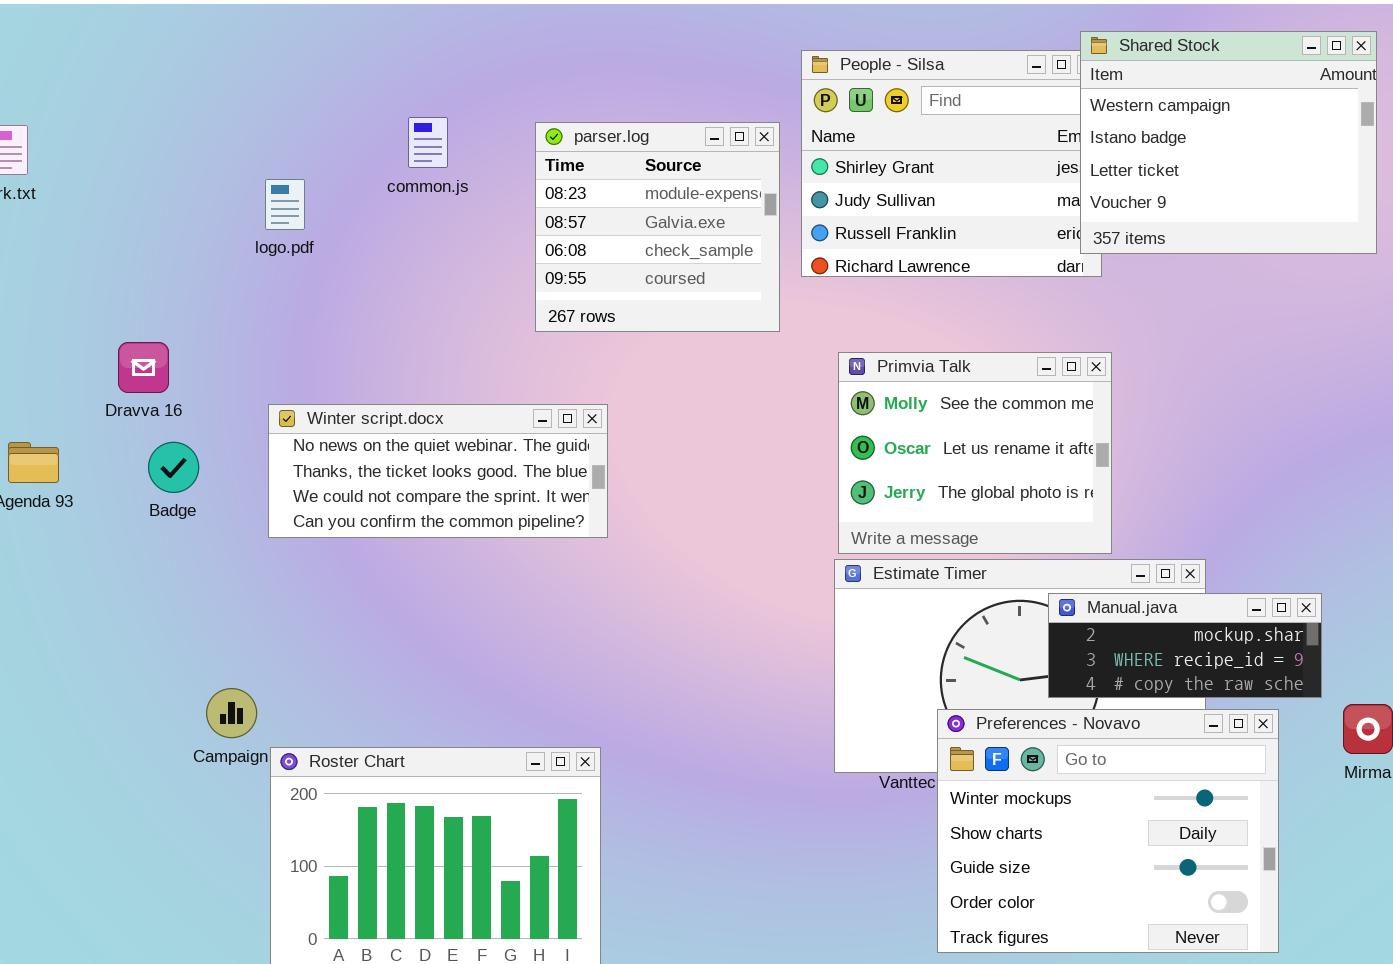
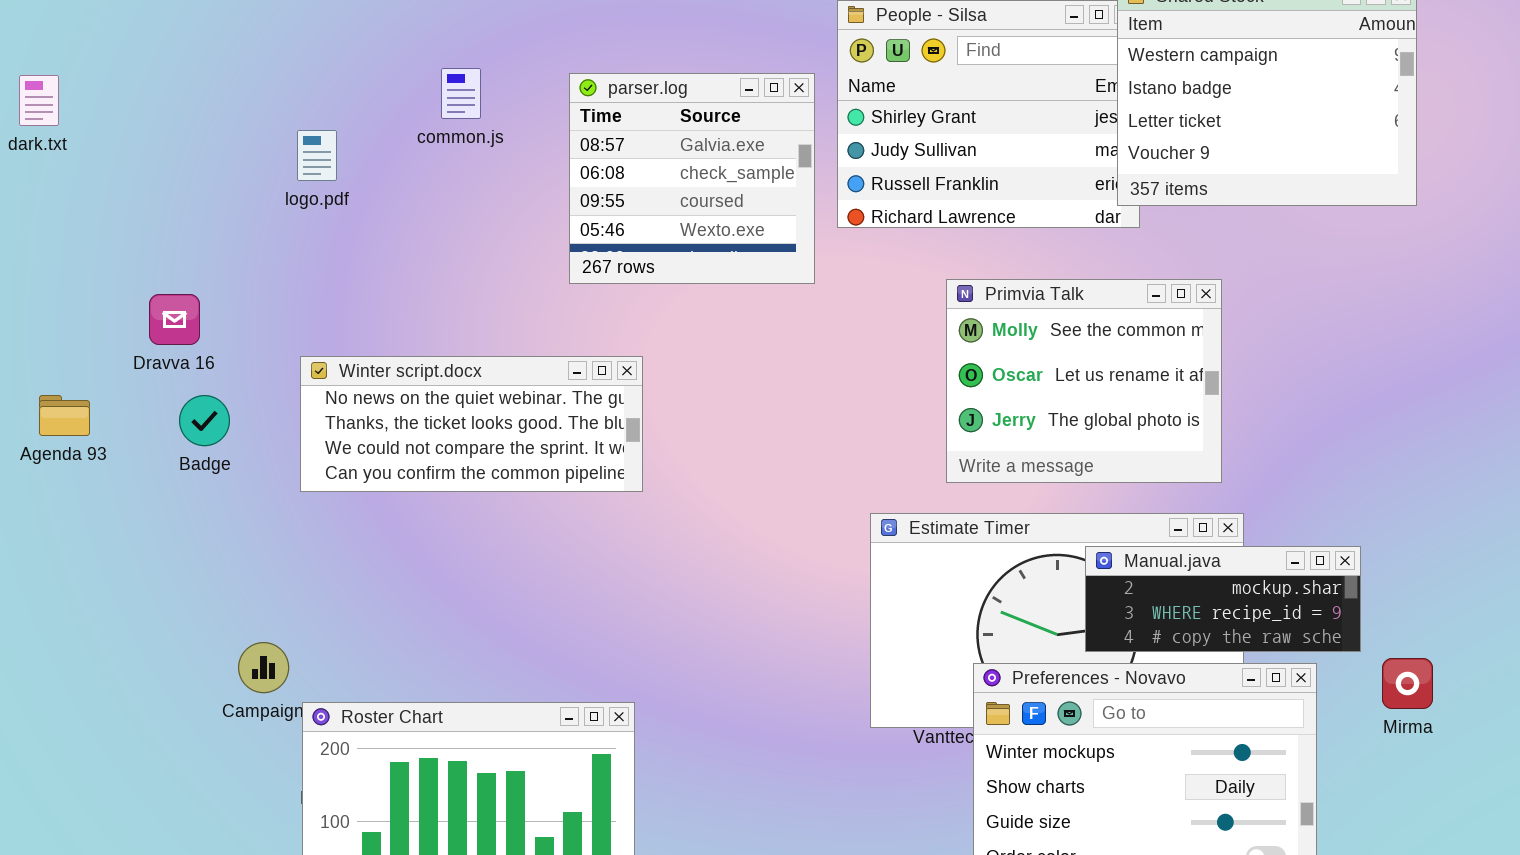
parser.log: [535,122,780,332] -> [569,73,815,284], scrolled down 1 row
Primvia Talk: [838,352,1112,554] -> [946,279,1222,483], moved

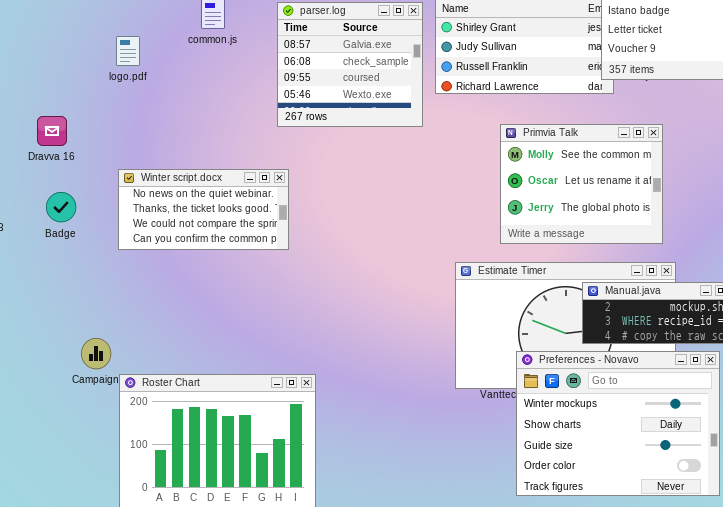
Dravva 16: [149,294,200,345] -> [37,116,67,146], moved
Winter script.docx: [300,356,643,492] -> [118,169,289,250], resized

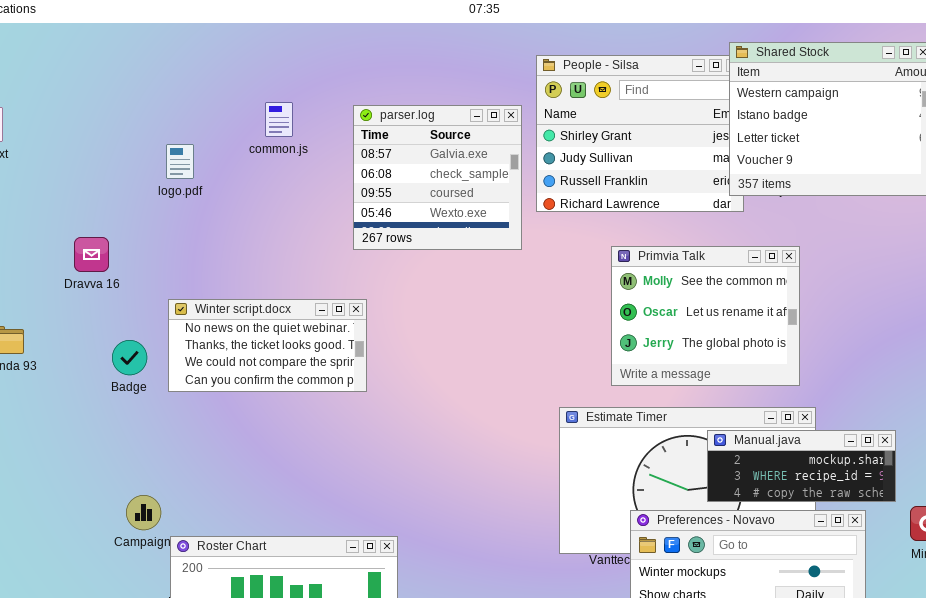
Badge: [46,192,76,222] -> [112,340,147,375], moved

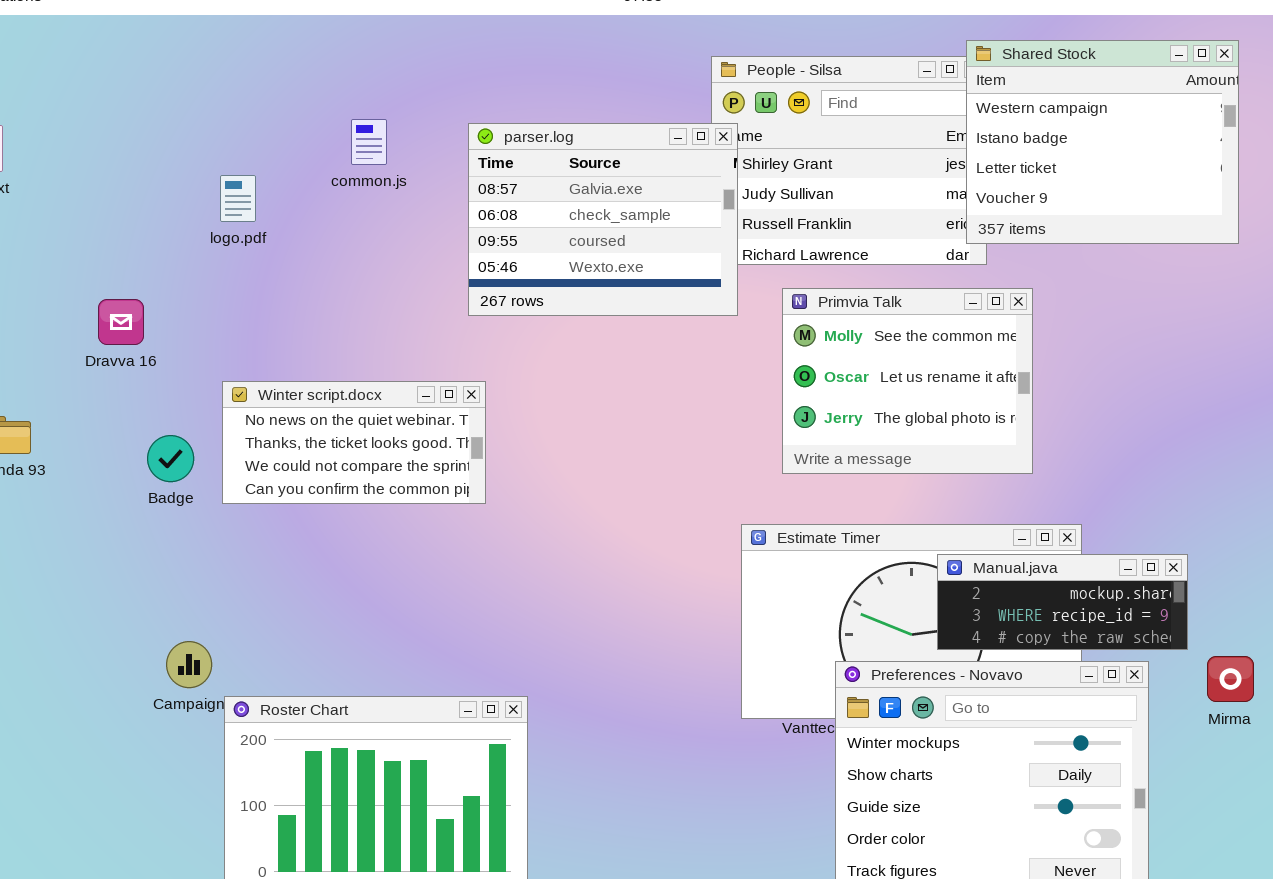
parser.log: [353,105,522,250] -> [468,123,738,316], resized
Primvia Talk: [611,246,800,386] -> [782,288,1033,474], moved

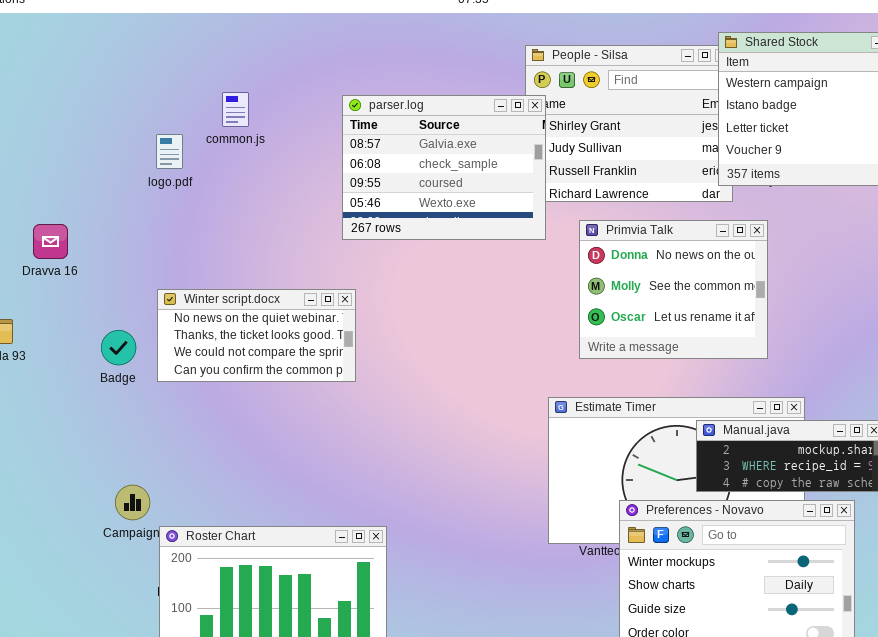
common.js: [351,119,387,165] -> [222,92,249,127], moved
Primvia Talk: [782,288,1033,474] -> [579,220,768,359], scrolled up 1 row
Dravva 16: [98,299,144,345] -> [33,224,68,259], moved

